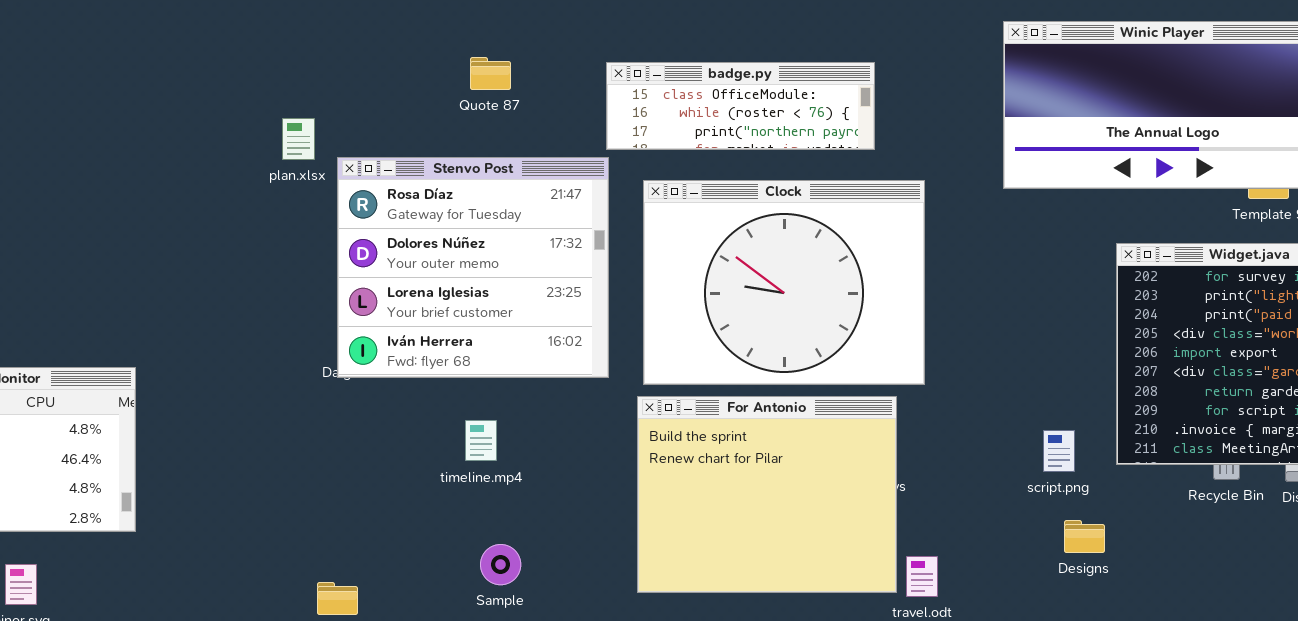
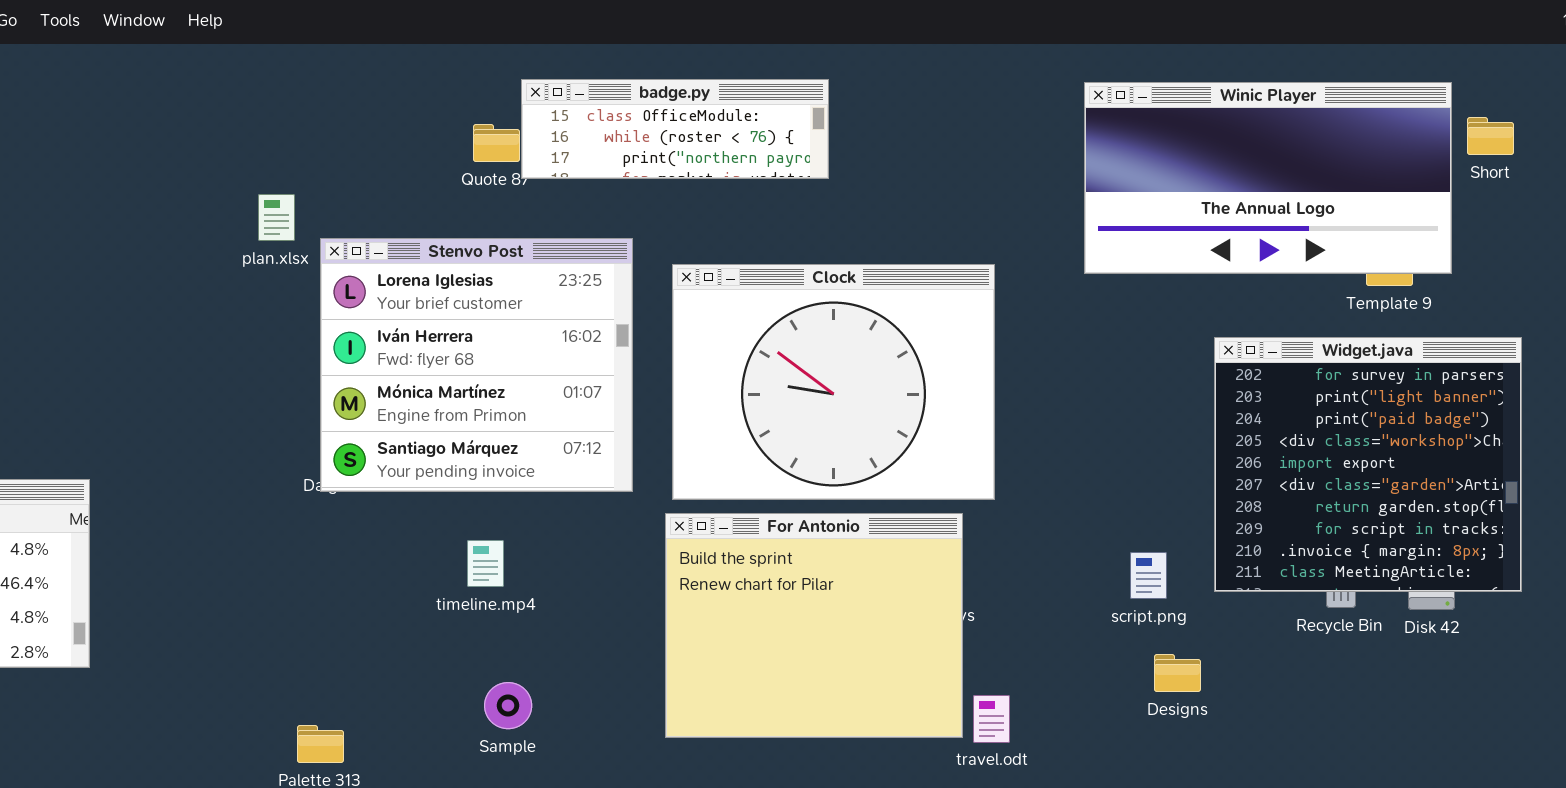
badge.py: [606,62,875,150] -> [521,79,829,179], moved
Stenvo Post: [337,157,609,378] -> [320,238,633,492], scrolled down 2 rows

